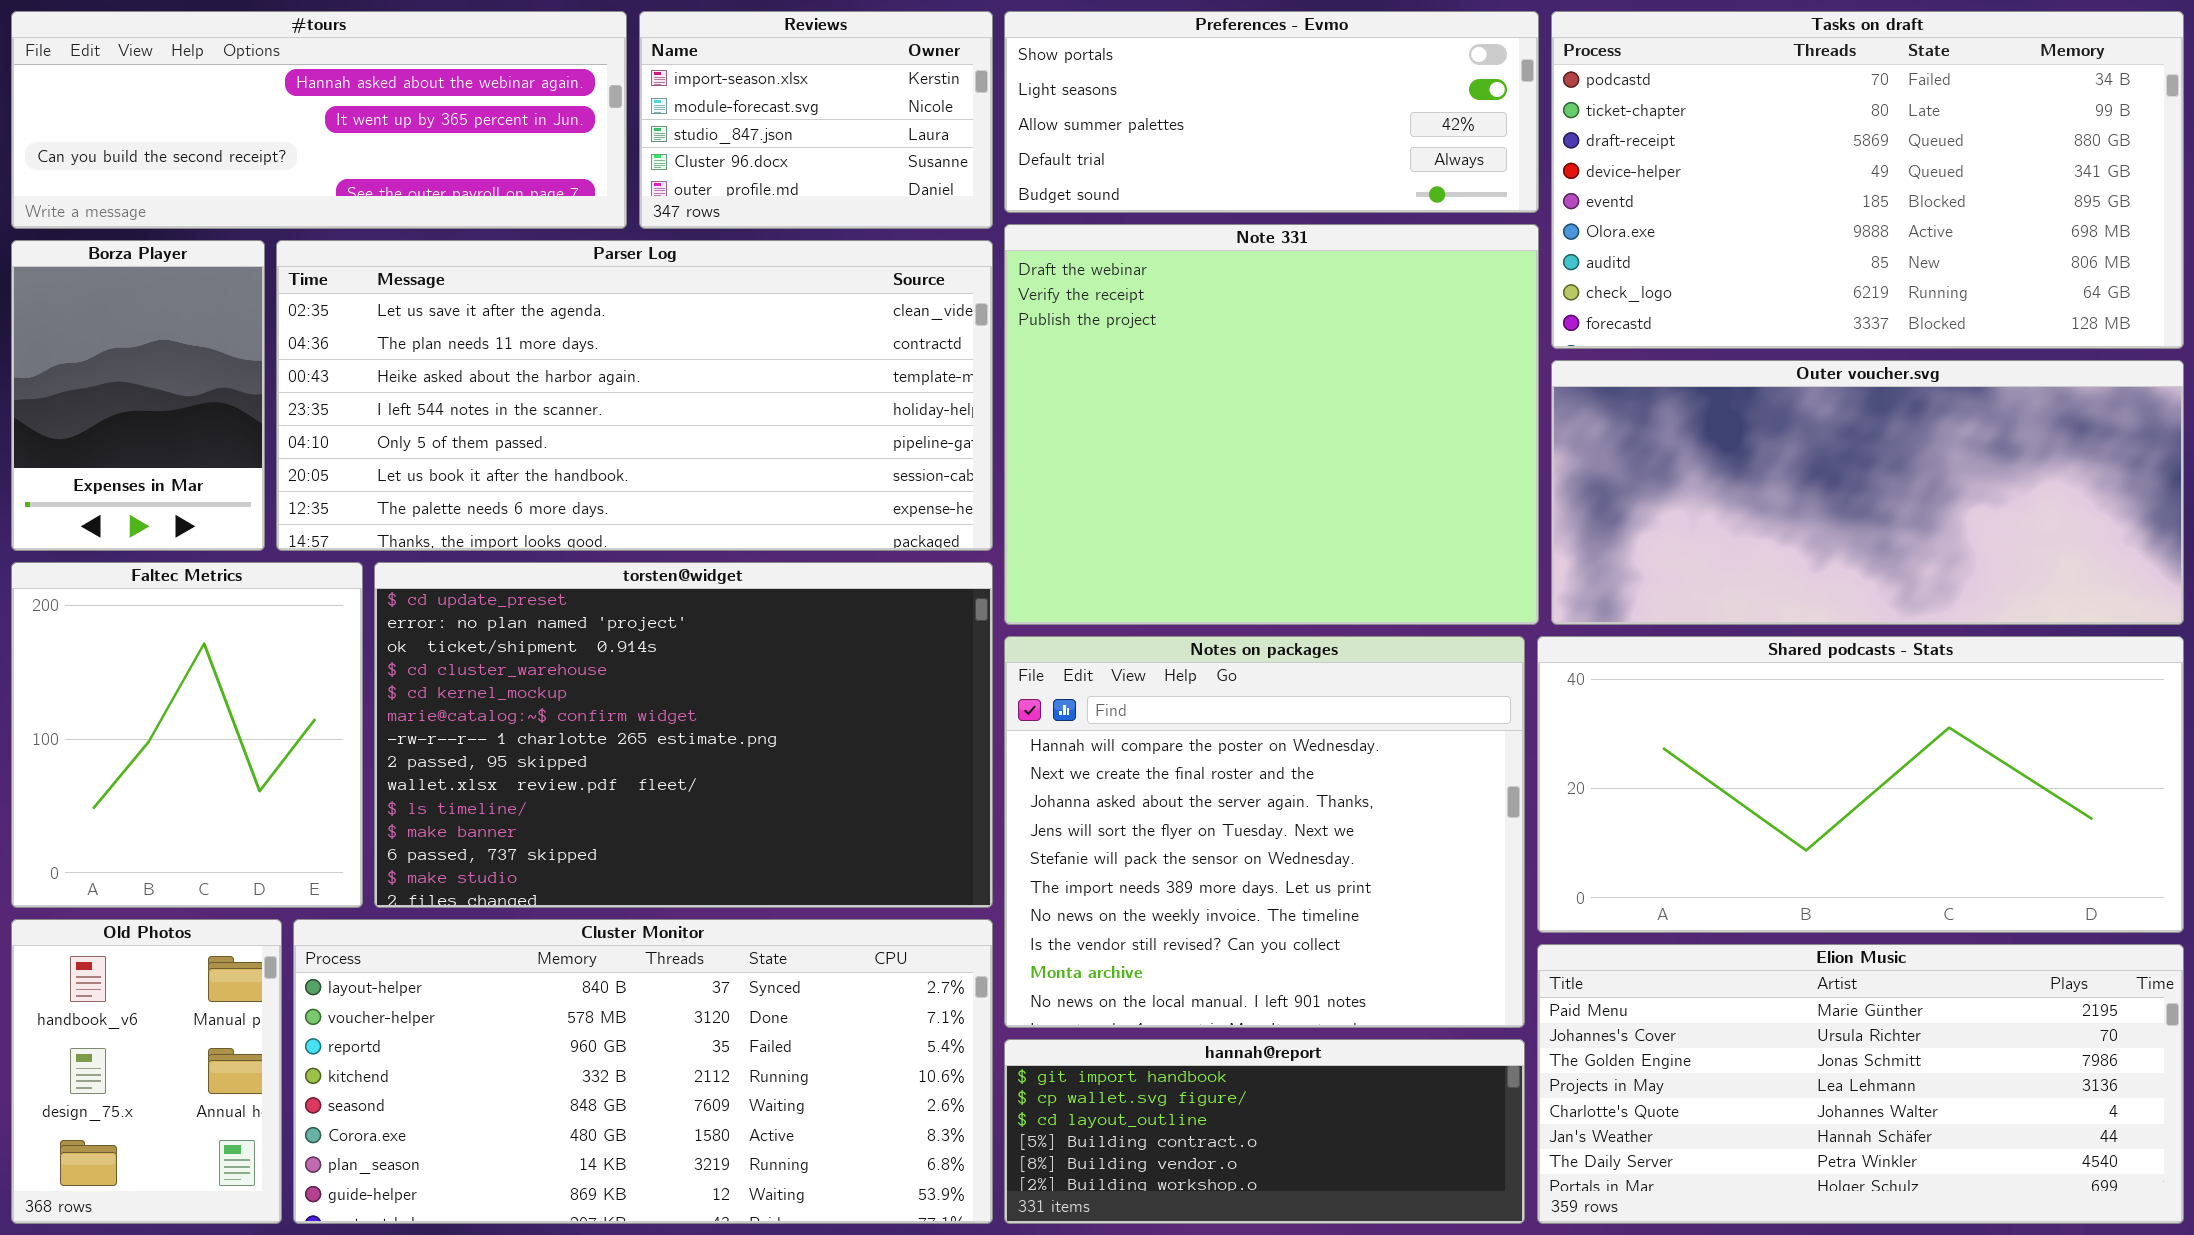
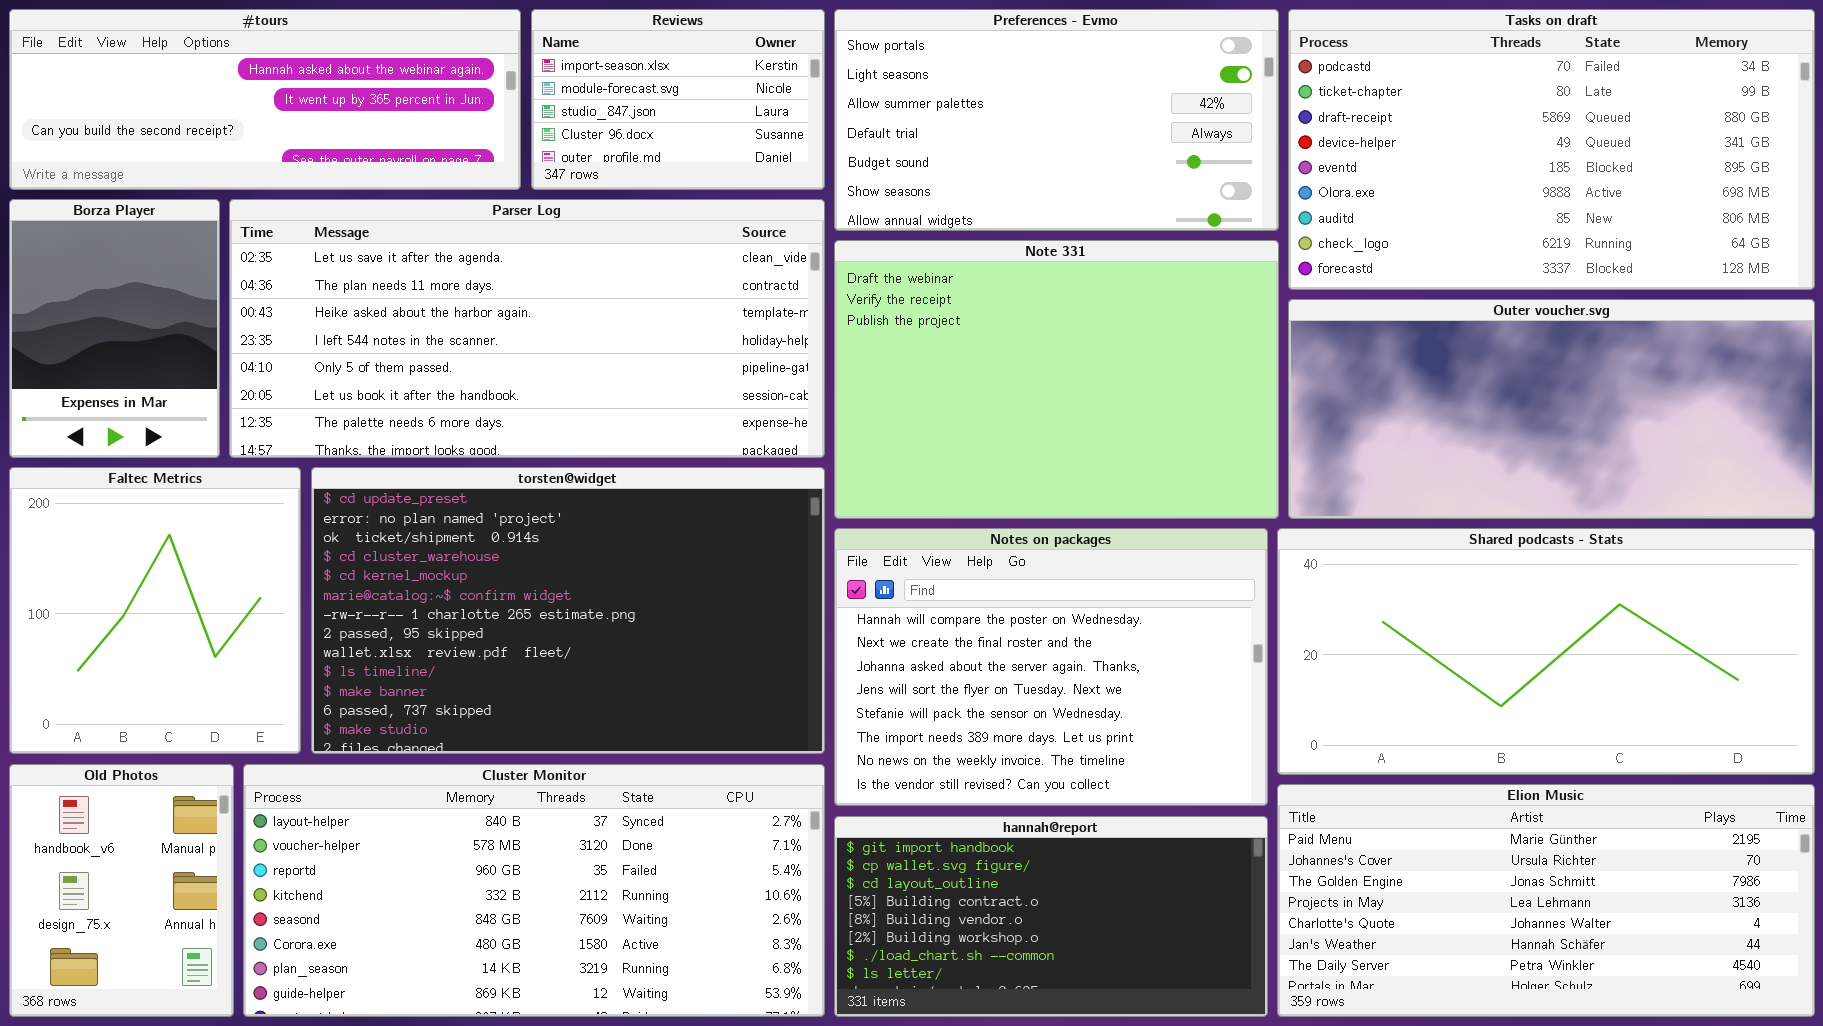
Preferences - Evmo: [1004,11,1539,213] -> [834,9,1279,231], resized
Note 331: [1004,224,1539,625] -> [834,240,1279,519], resized
Notes on packages: [1004,636,1525,1028] -> [834,528,1268,806], resized
hannah@report: [1004,1039,1525,1224] -> [834,816,1268,1017], resized

